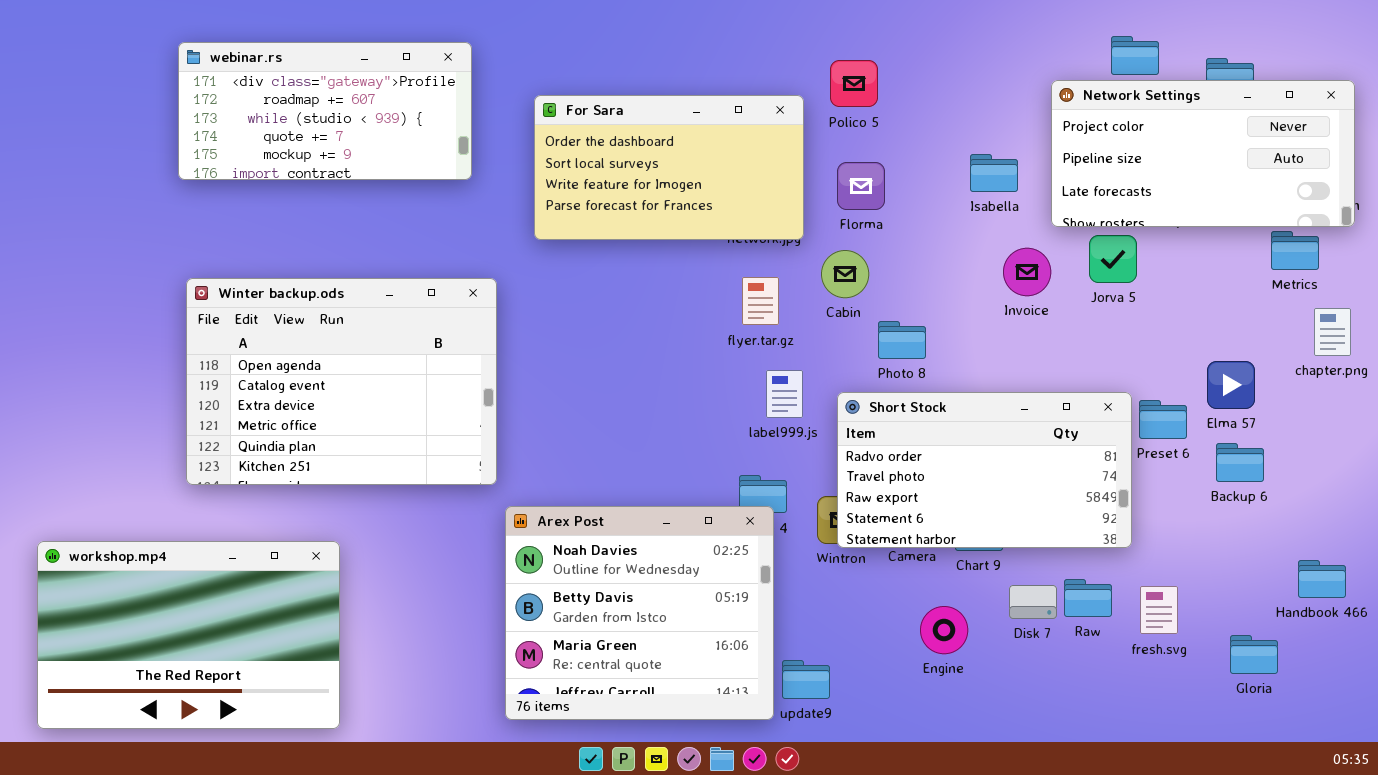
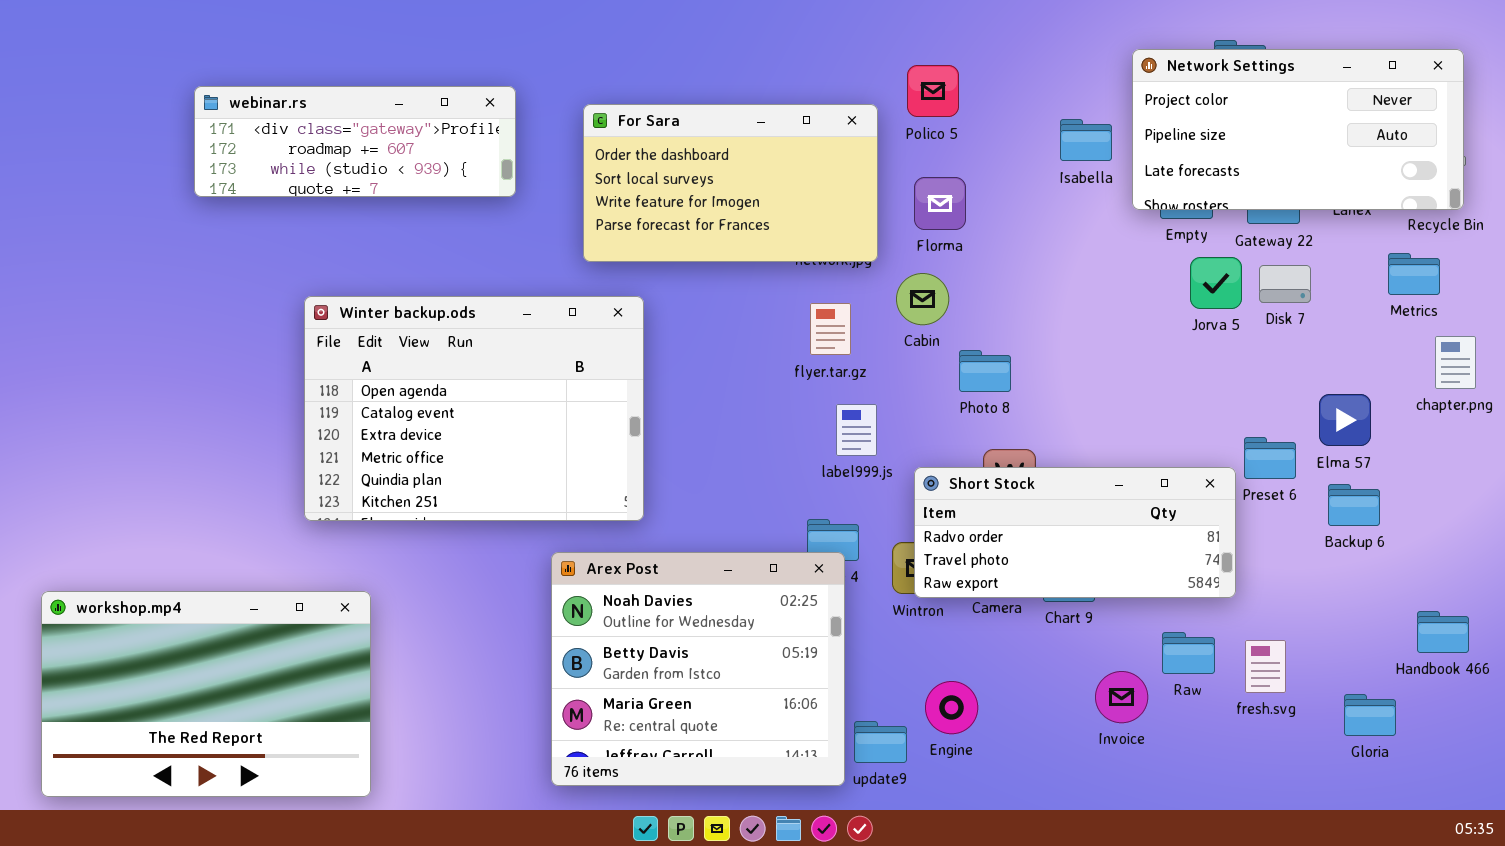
webinar.rs: [178,42,472,180] -> [194,86,516,197], resized
Network Settings: [1051,80,1355,227] -> [1132,49,1464,210], moved
Isabella: [970,154,1018,192] -> [1060,119,1112,161], moved
Invoice: [1003,248,1051,296] -> [1095,671,1148,723], moved
Winter backup.ods: [186,278,497,485] -> [304,296,644,521], moved
Short Stock: [837,392,1132,548] -> [914,467,1236,598], resized
Disk 7: [1009,585,1057,619] -> [1259,265,1311,303], moved
Engine: [920,606,968,654] -> [925,681,978,734], moved

